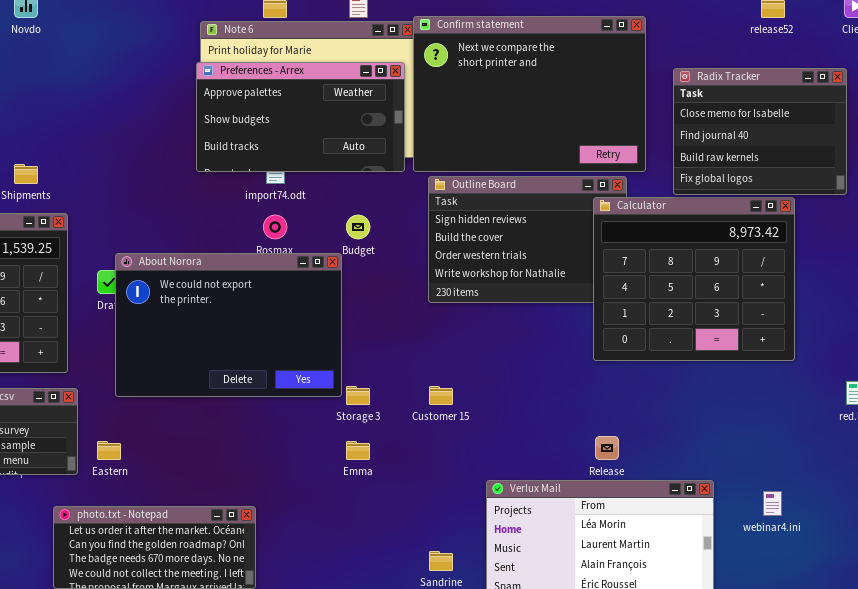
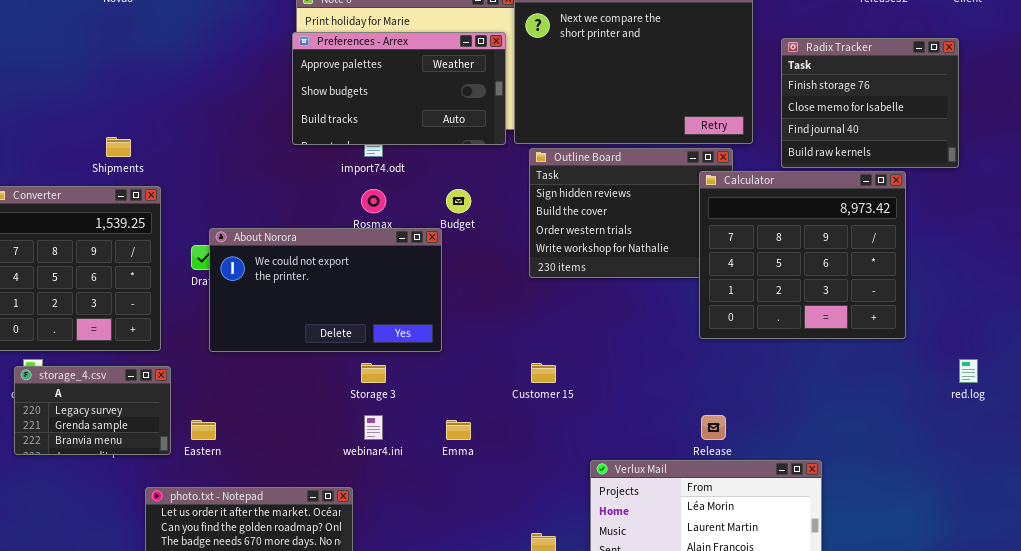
Radix Tracker: [673,68,847,195] -> [781,38,959,168], scrolled up 1 row
About Norora: [115,253,342,397] -> [209,228,442,352], resized
Storage 3: [346,386,370,405] -> [361,363,386,383], moved
webinar4.ini: [763,491,782,516] -> [364,415,383,440], moved

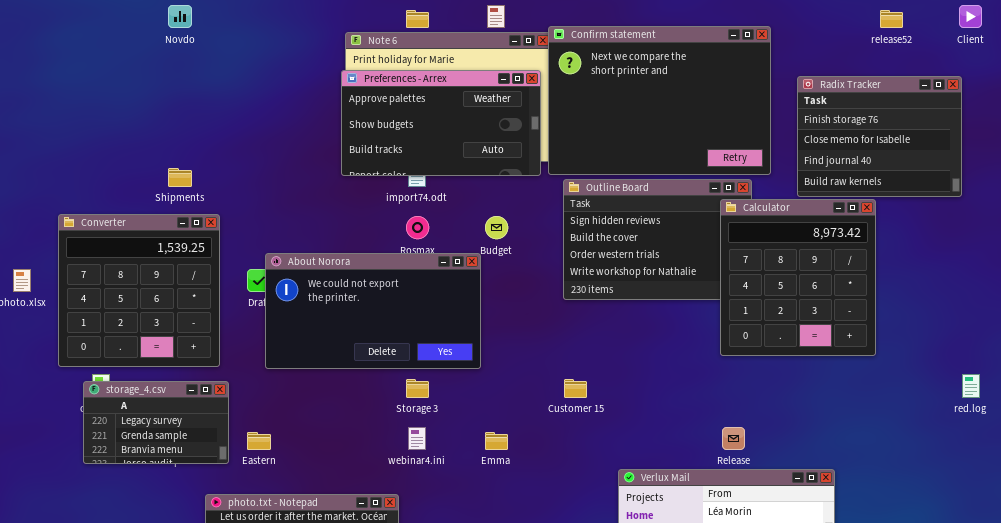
Calculator: [699,171,906,339] -> [720,199,876,356], resized

